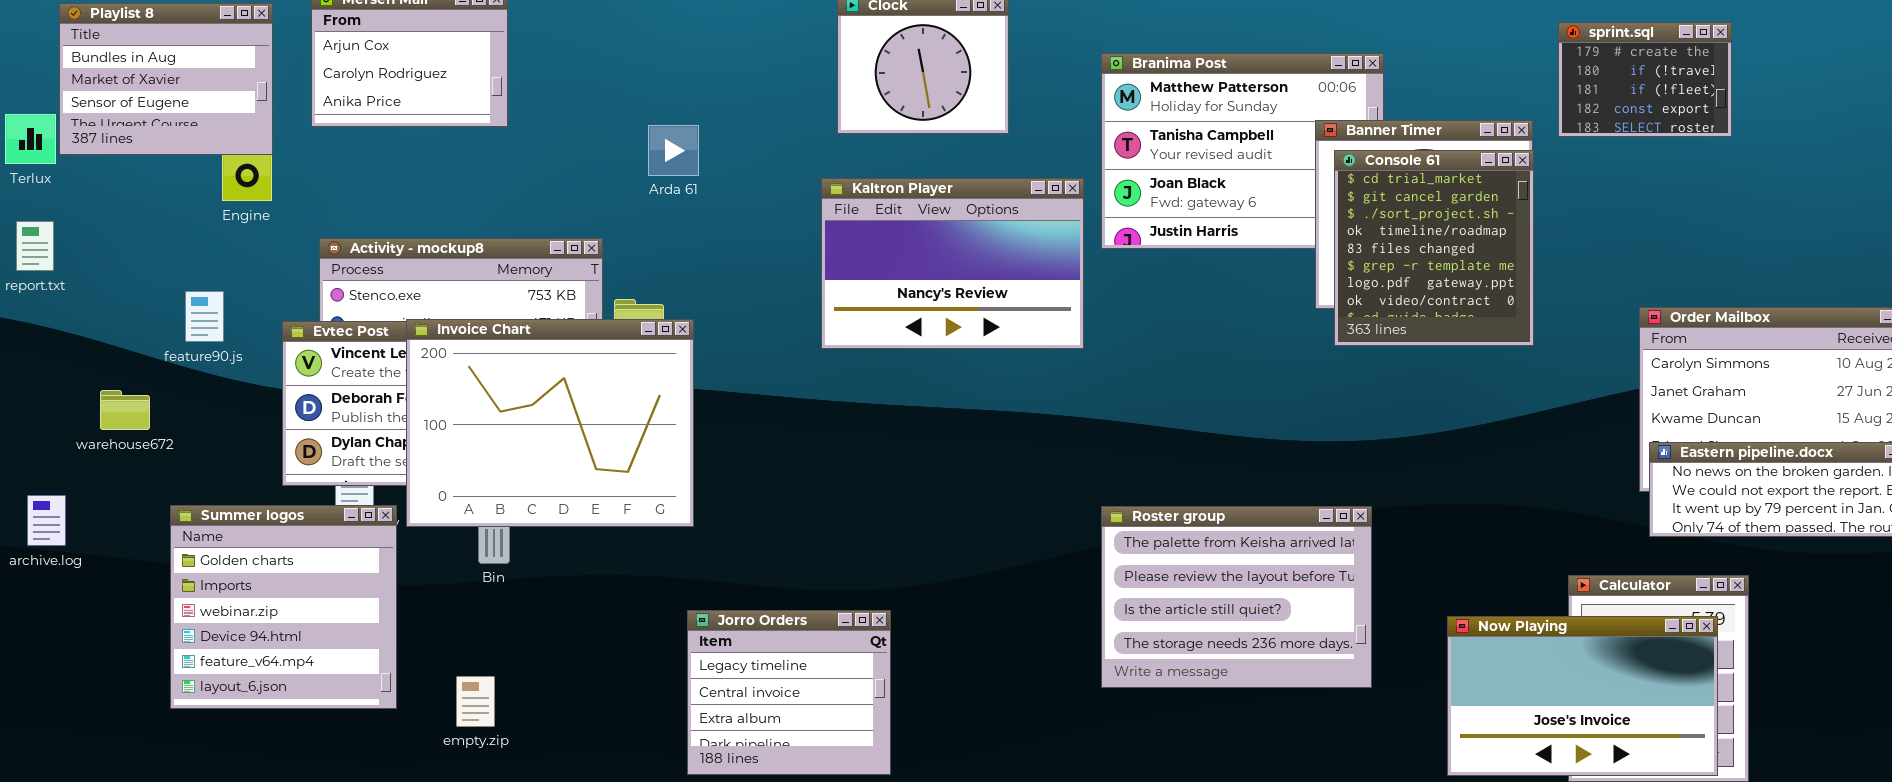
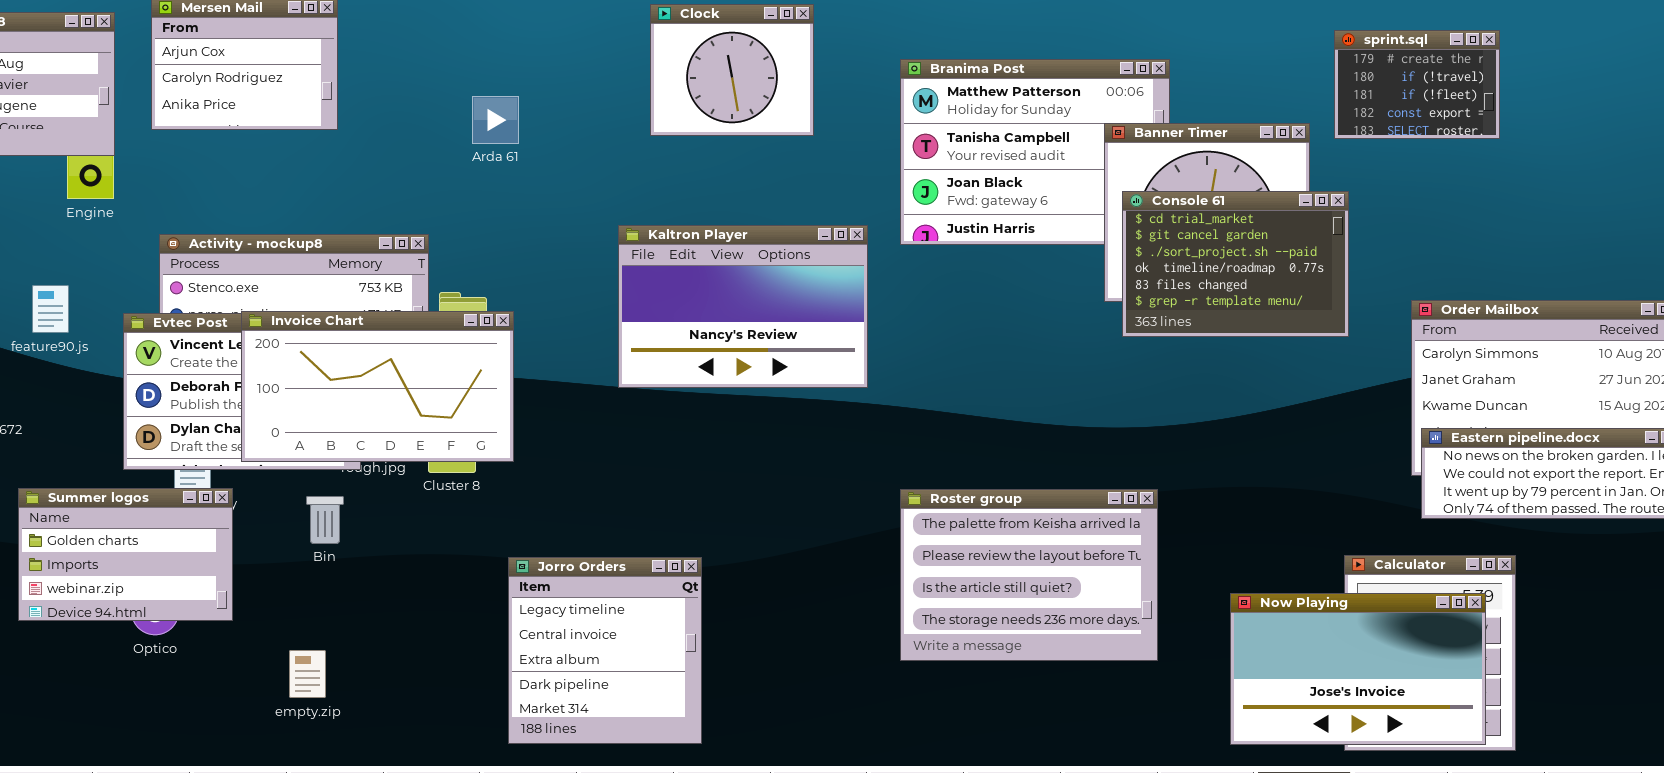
Arda 61: [648,125,699,176] -> [472,96,519,144], moved
Console 61: [1334,150,1534,346] -> [1122,191,1349,337], resized
Kaltron Player: [821,178,1084,349] -> [618,225,868,388], moved
Invoice Chart: [406,319,694,527] -> [241,311,514,462], resized
Summer logos: [170,505,397,709] -> [18,488,233,621], resized
Jorro Orders: [687,610,891,775] -> [508,557,702,744], resized

